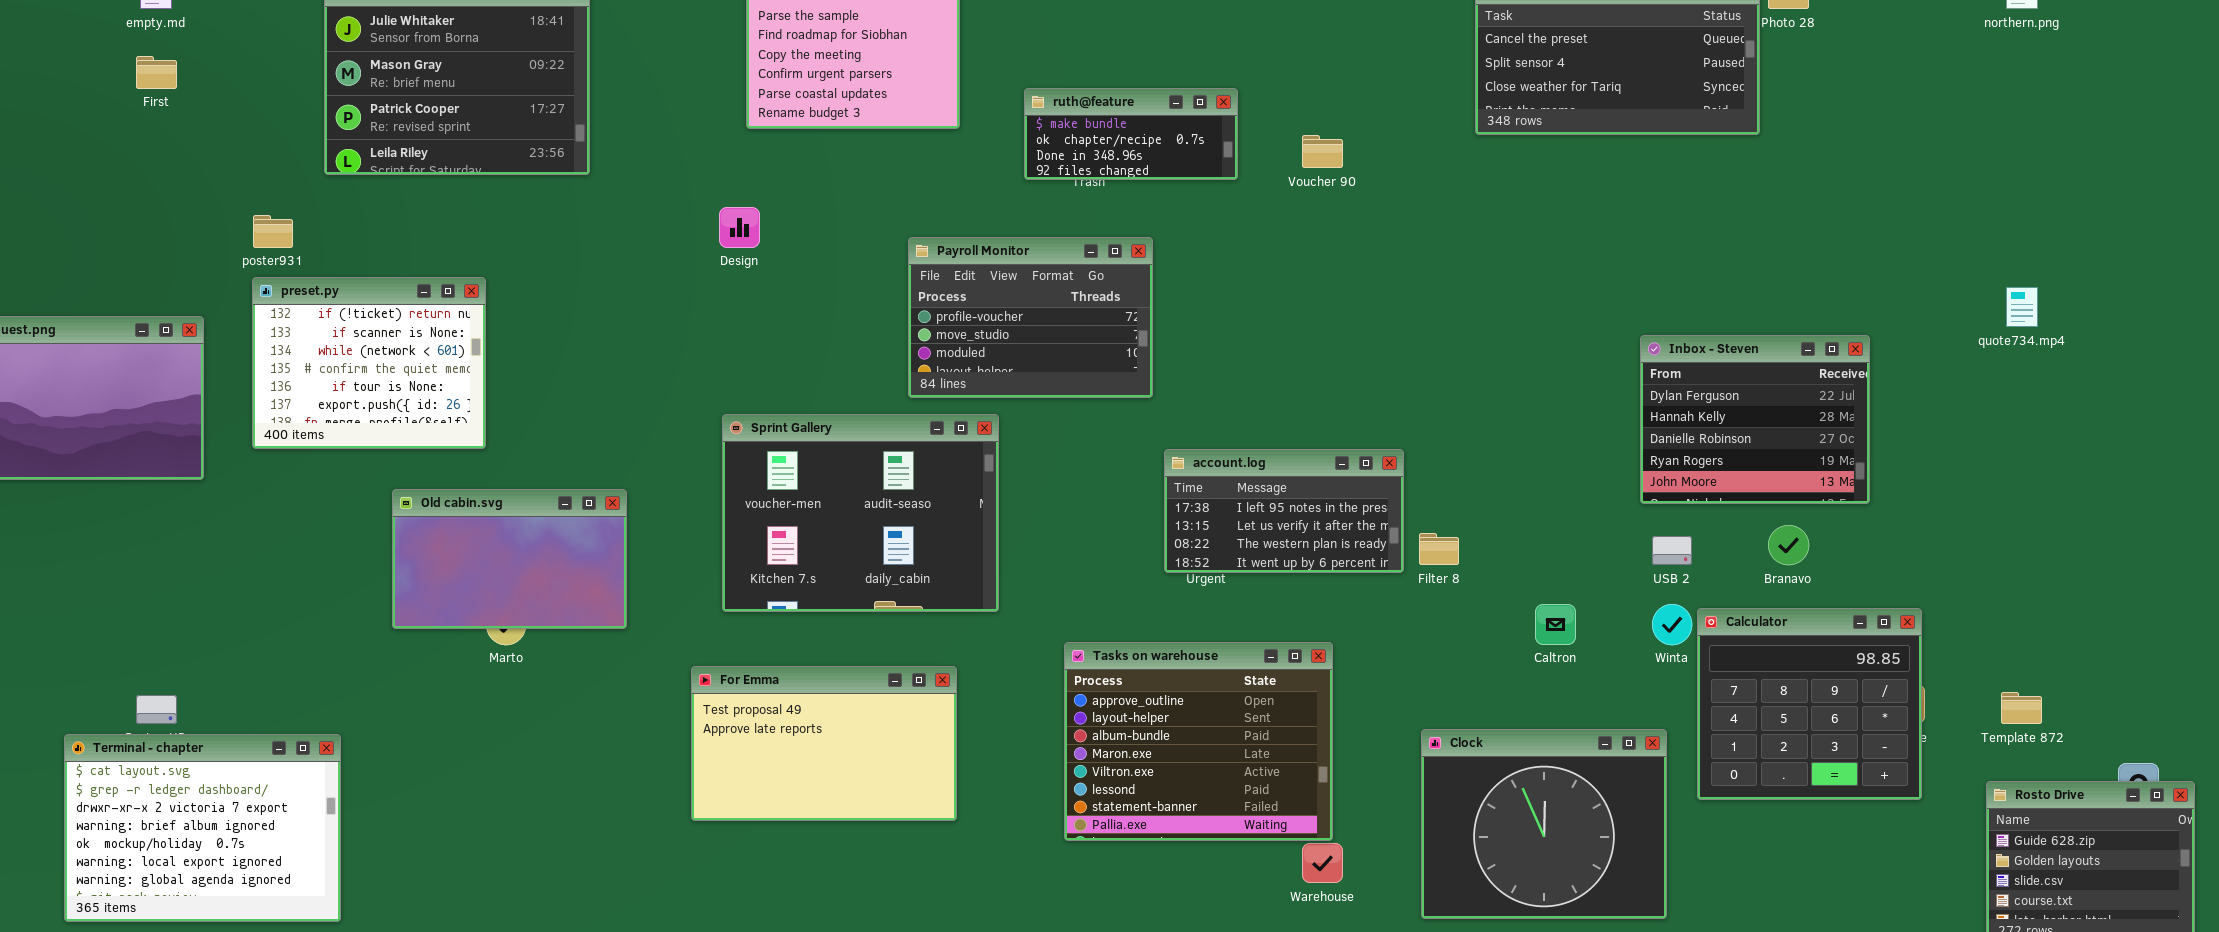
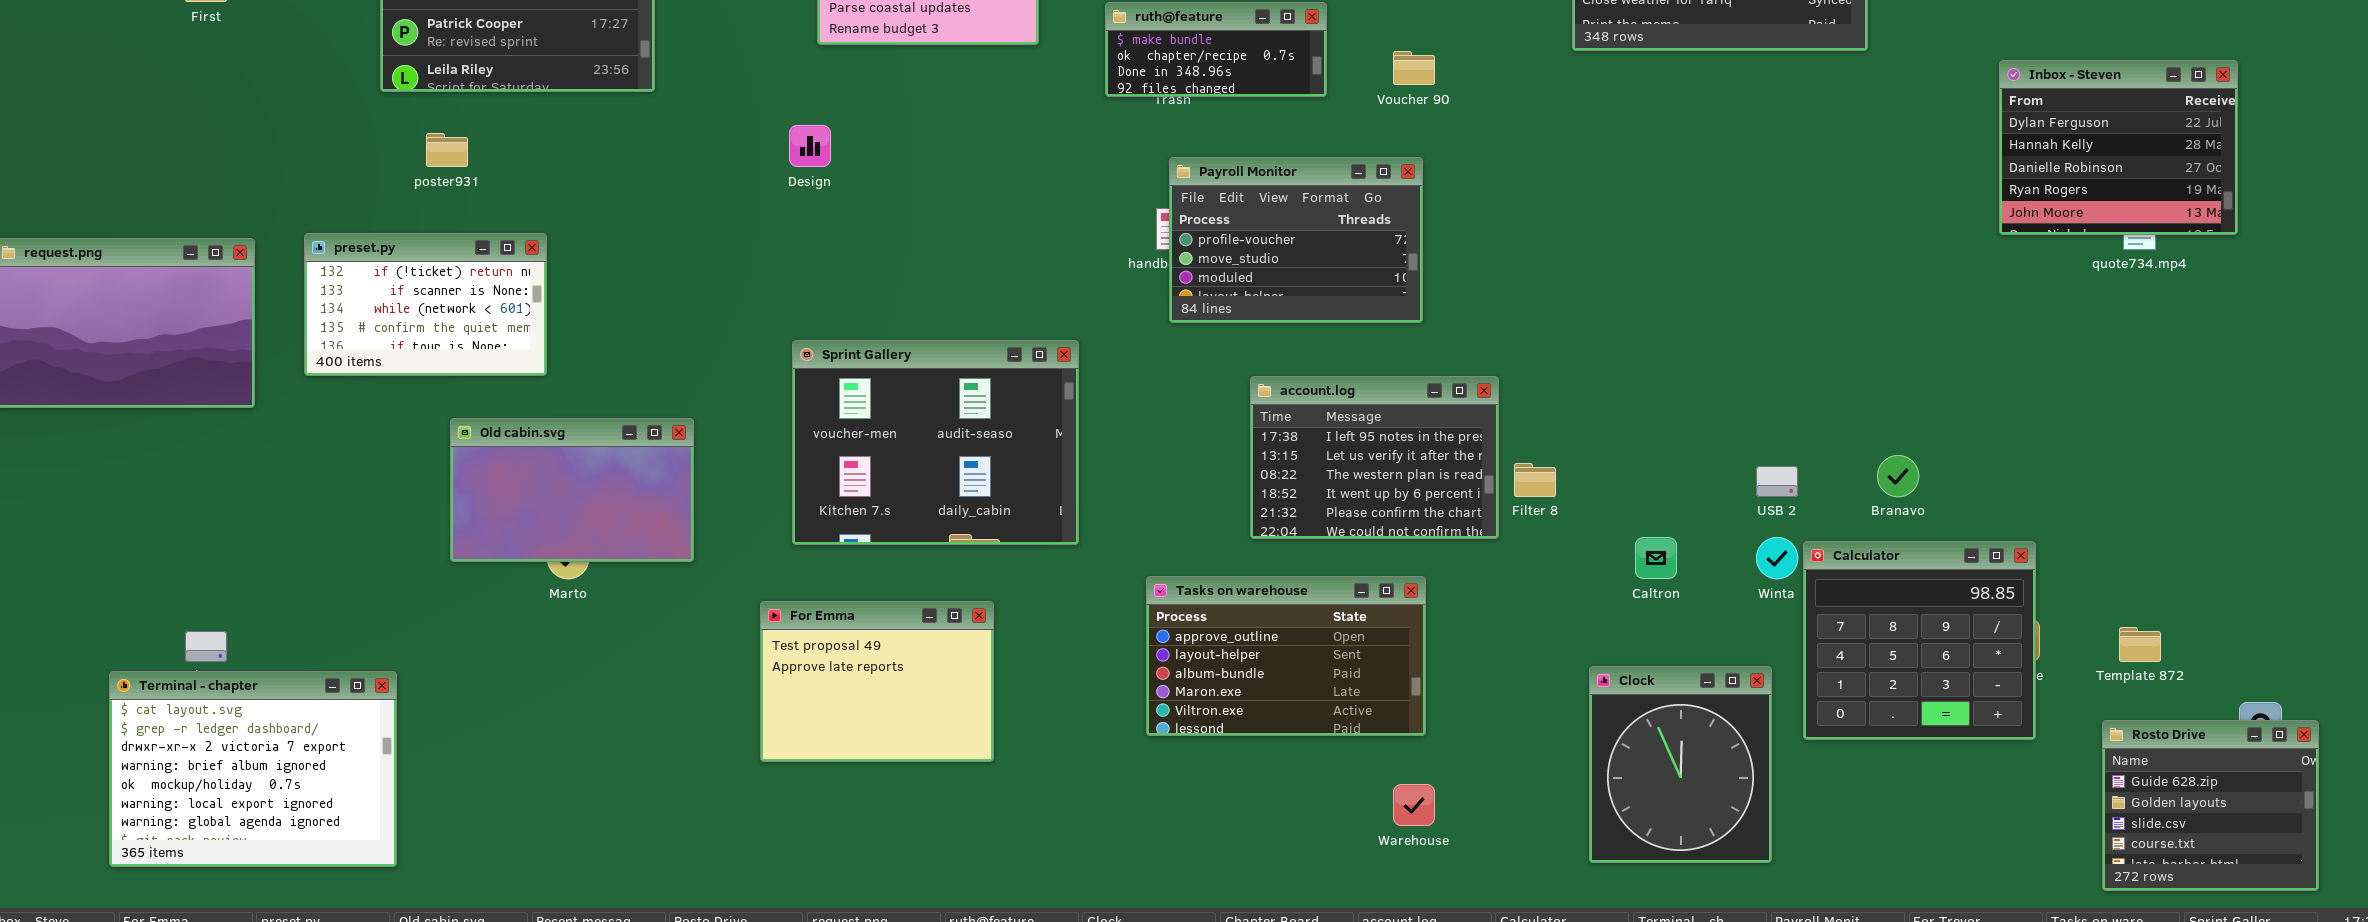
poster931: [253,215,293,248] -> [426,133,468,167], moved
Payroll Monitor: [908,237,1153,398] -> [1169,157,1423,323], moved
preset.py: [252,277,486,449] -> [304,233,547,376], resized
Inbox - Steven: [1640,335,1870,504] -> [1999,60,2238,235], moved
account.log: [1164,449,1404,573] -> [1250,376,1499,539], resized
Tasks on warehouse: [1064,642,1333,841] -> [1146,576,1426,736], resized
For Emma: [691,666,957,821] -> [760,601,994,762], resized
Clock: [1421,729,1667,919] -> [1589,666,1772,863], resized

